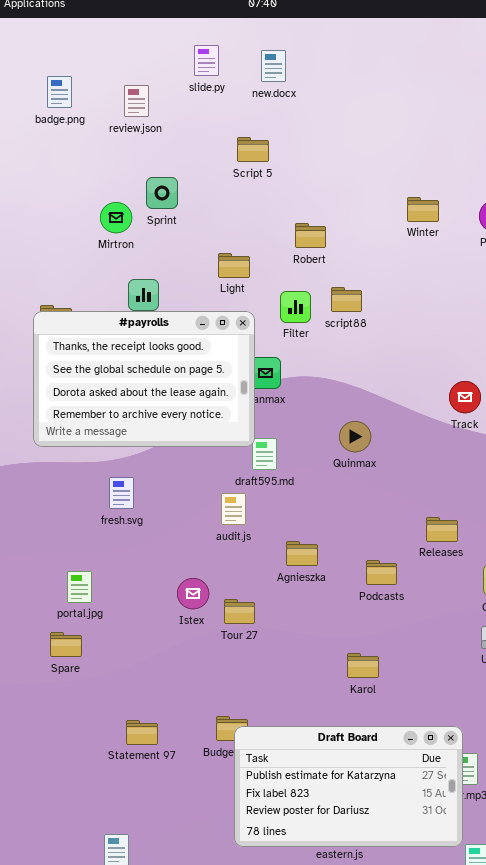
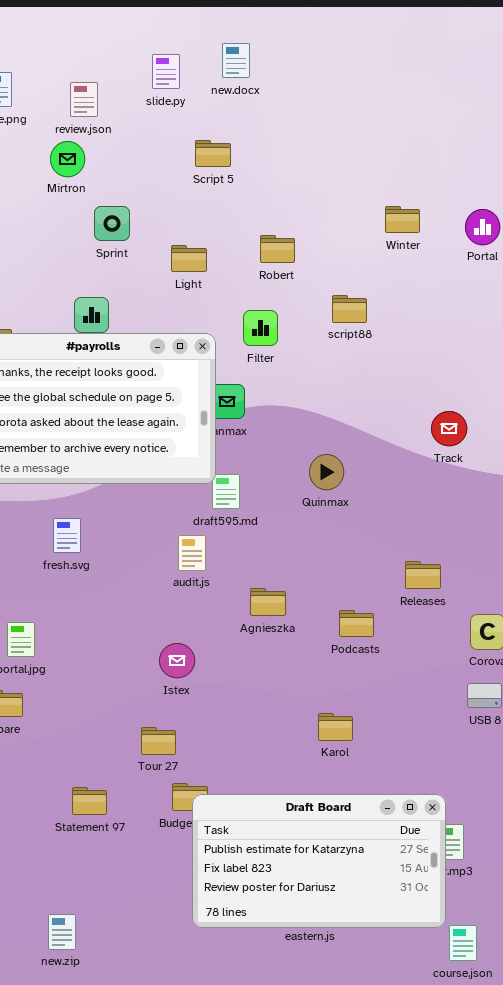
slide.py: [194,45,219,76] -> [152,54,180,89], moved
Sprint: [146,177,178,209] -> [94,206,130,241], moved
Mirtron: [100,202,132,233] -> [50,141,85,177], moved
Light: [218,253,250,278] -> [171,245,207,272], moved
script88: [331,287,362,312] -> [332,295,367,323], moved
Istex: [177,578,209,609] -> [159,643,195,678], moved
Tour 27: [224,599,255,624] -> [141,727,176,755], moved

